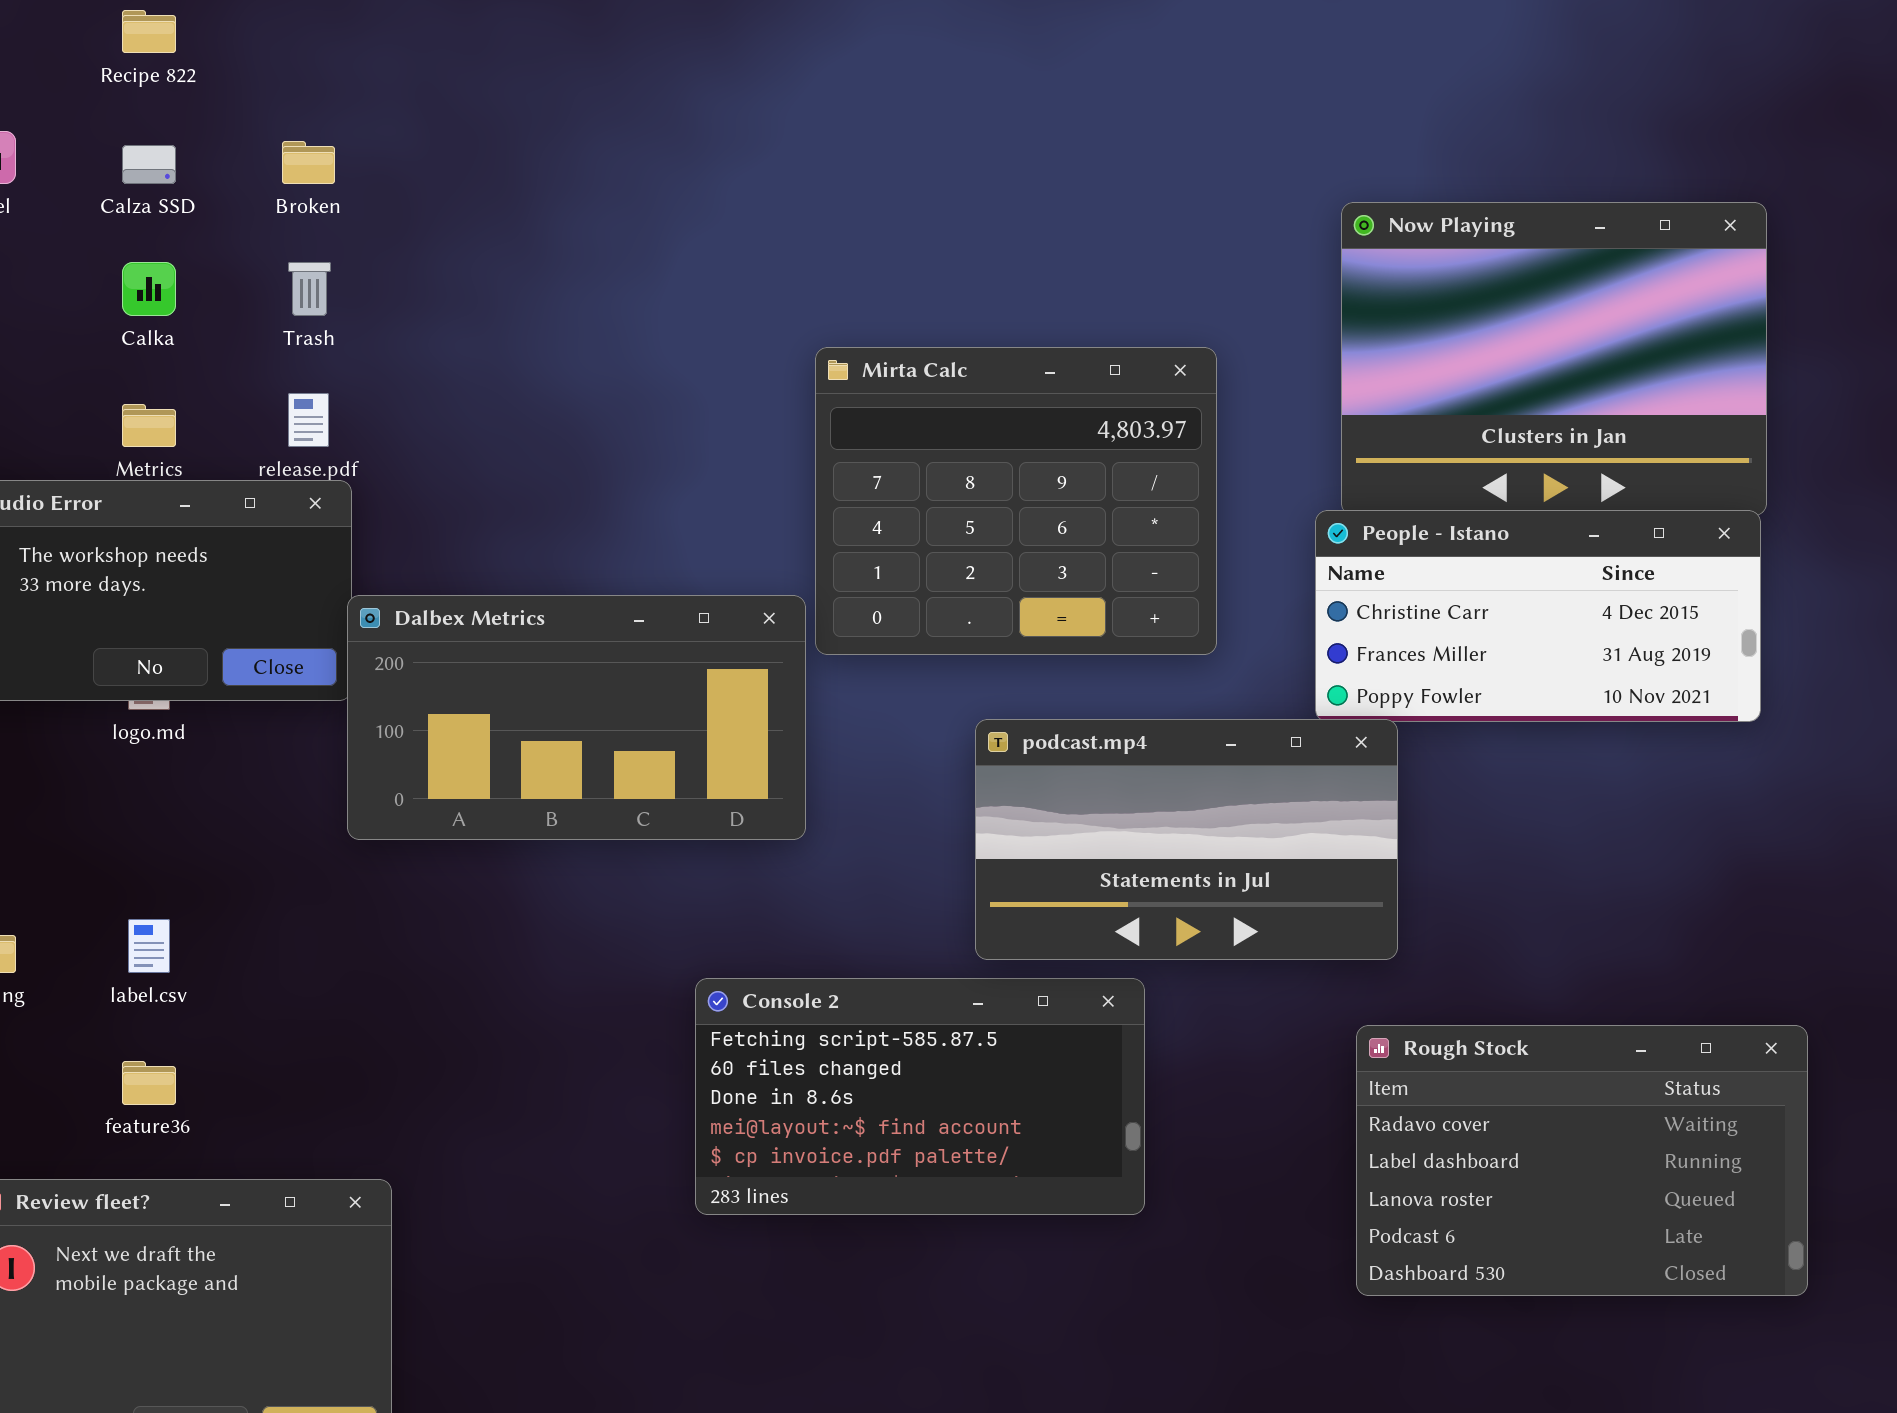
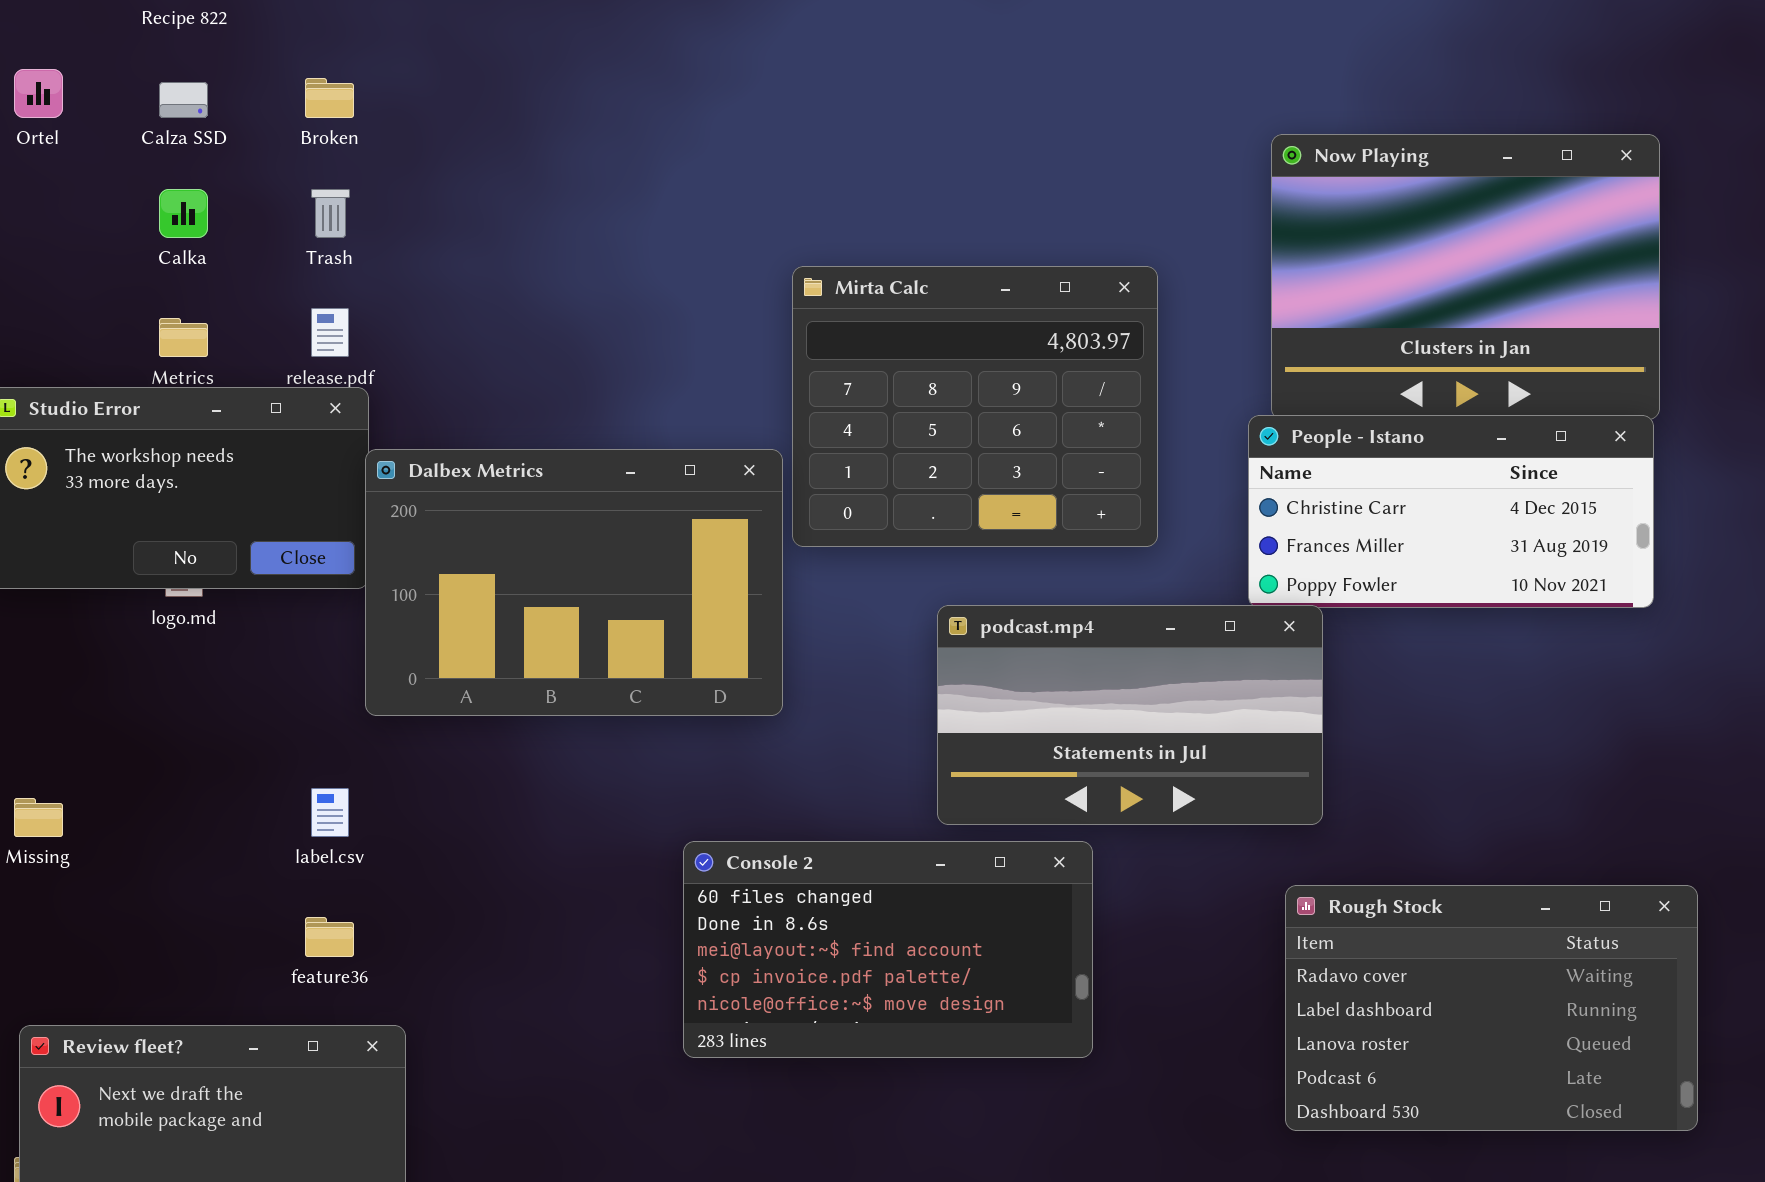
Dalbex Metrics: [347,595,806,840] -> [365,449,783,716], resized
label.csv: [128,919,170,973] -> [311,788,349,837], moved
Console 2: [695,978,1145,1215] -> [683,841,1093,1058], scrolled down 1 row
feature36: [122,1061,176,1105] -> [305,917,354,957], moved

